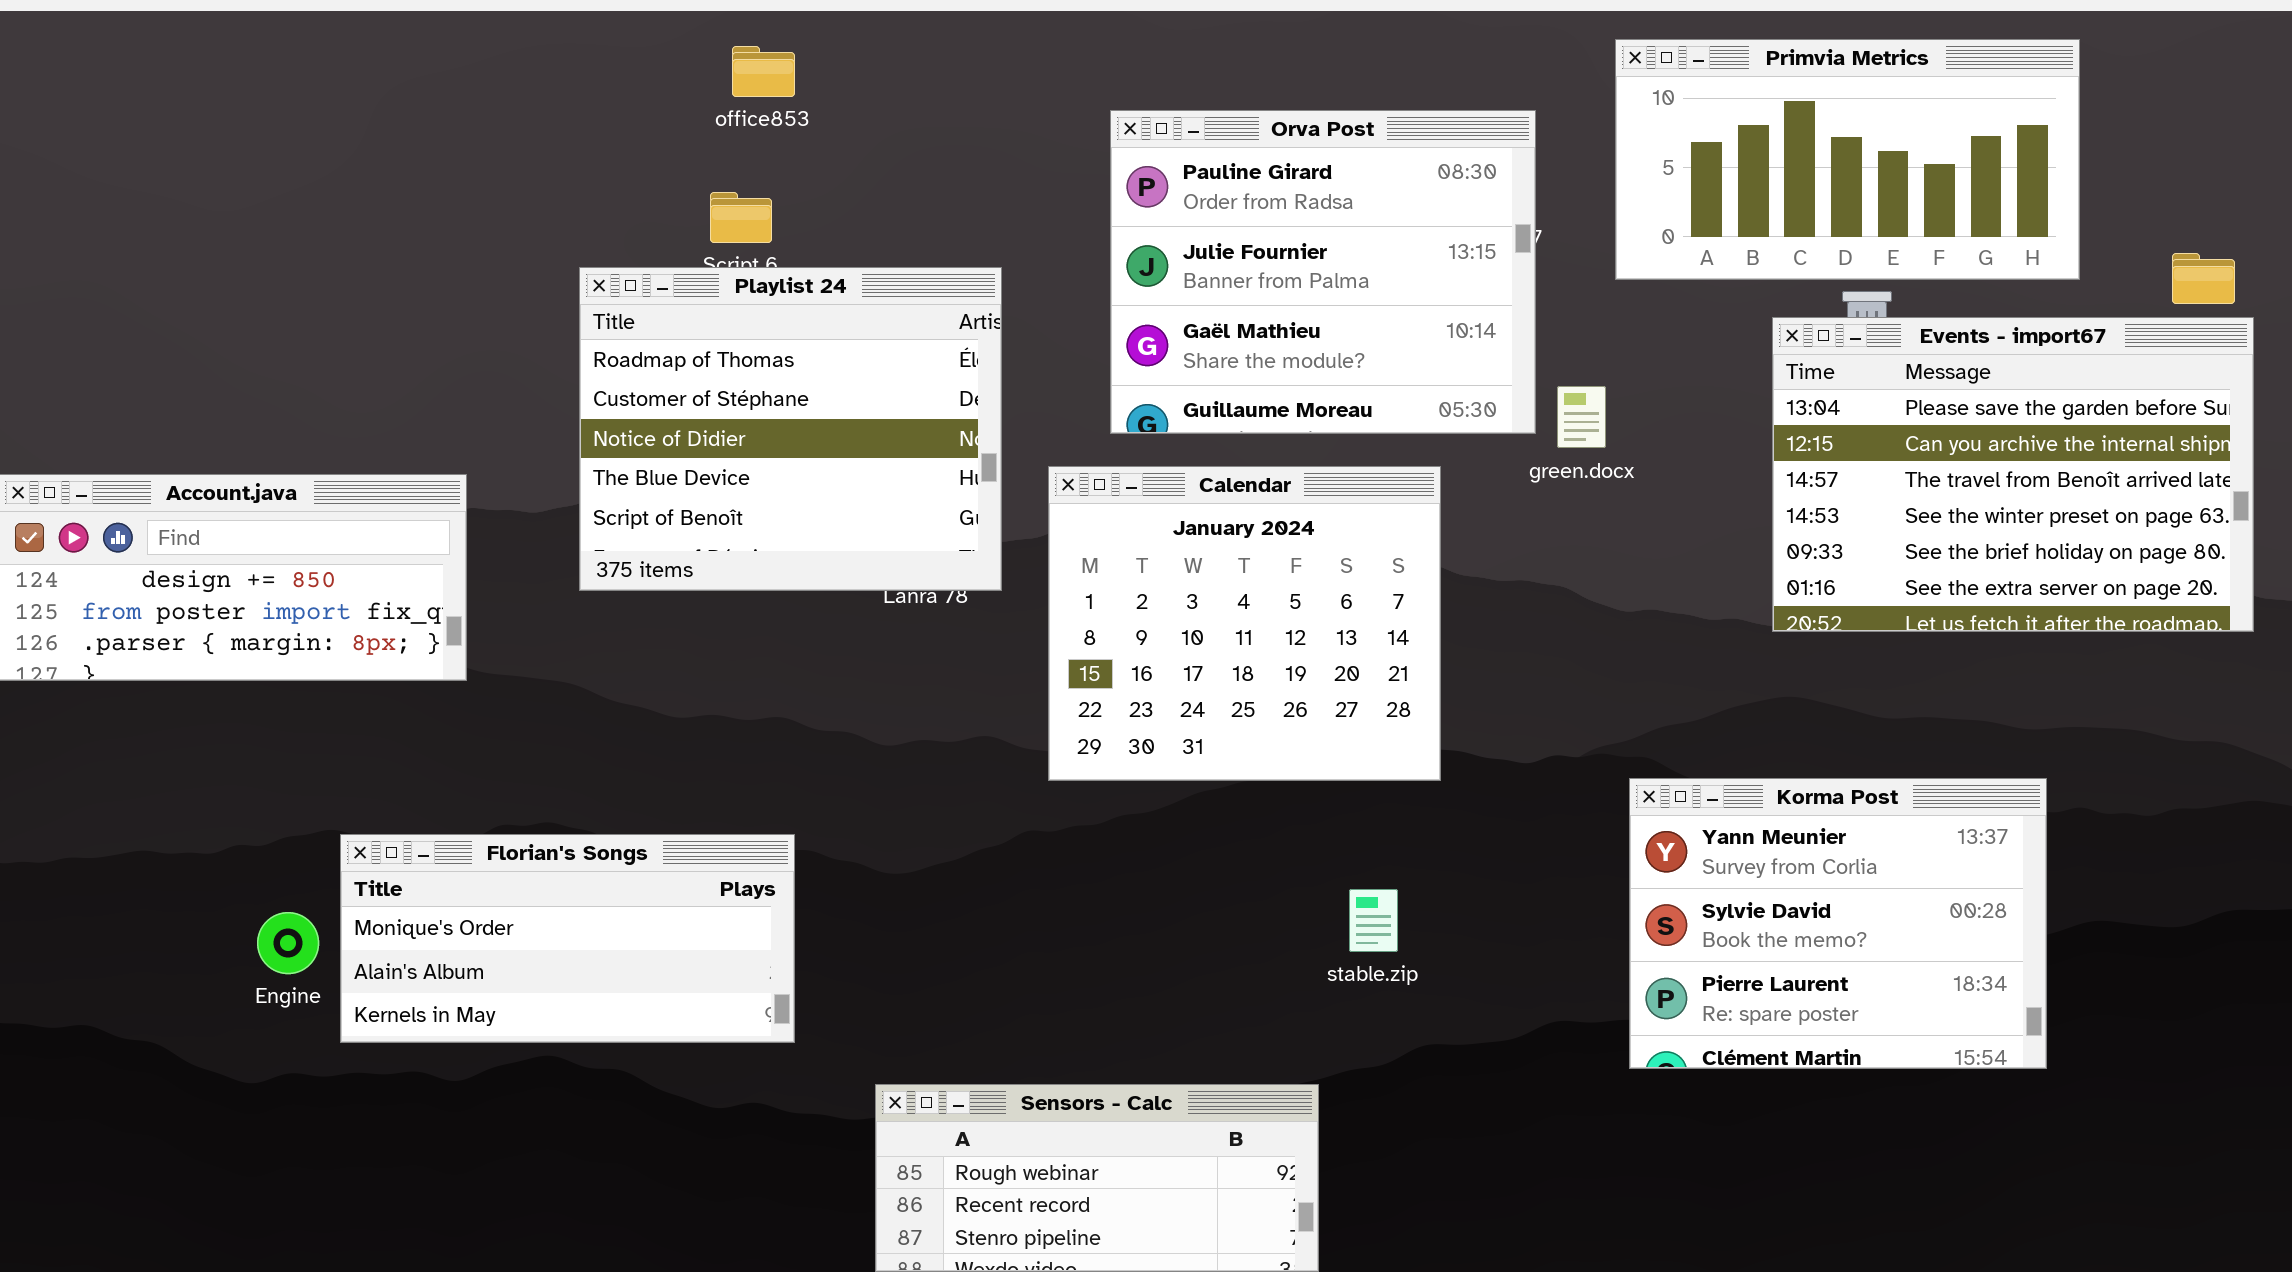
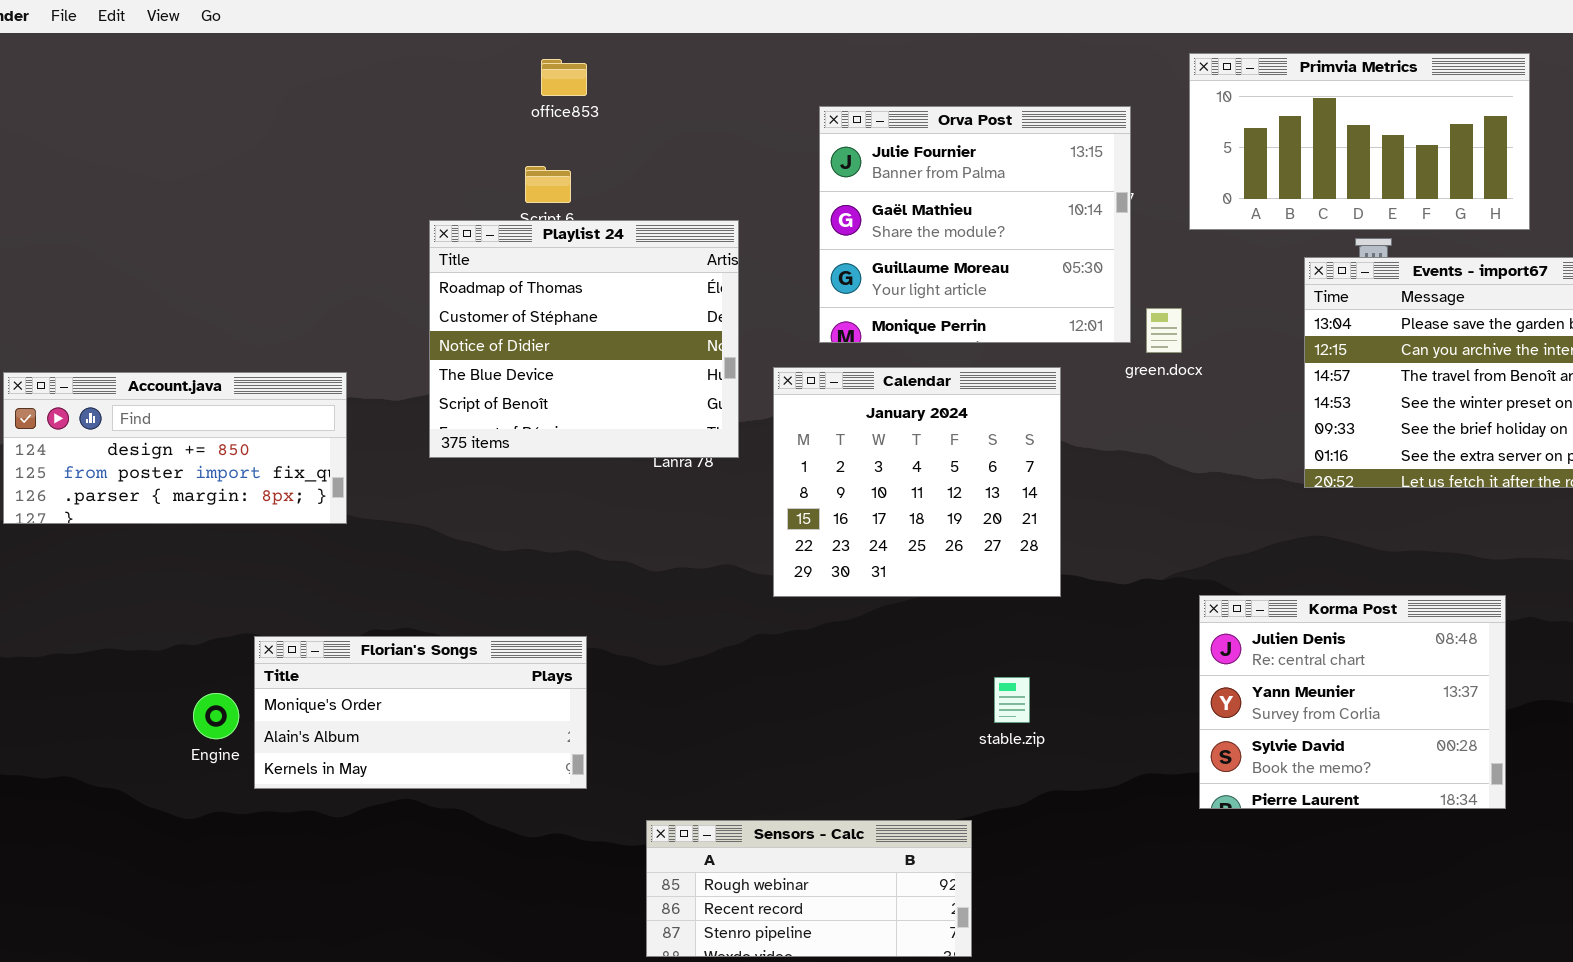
Orva Post: [1110,110,1536,434] -> [819,106,1131,343], scrolled down 1 row
Korma Post: [1629,778,2047,1069] -> [1199,595,1506,809], scrolled up 1 row

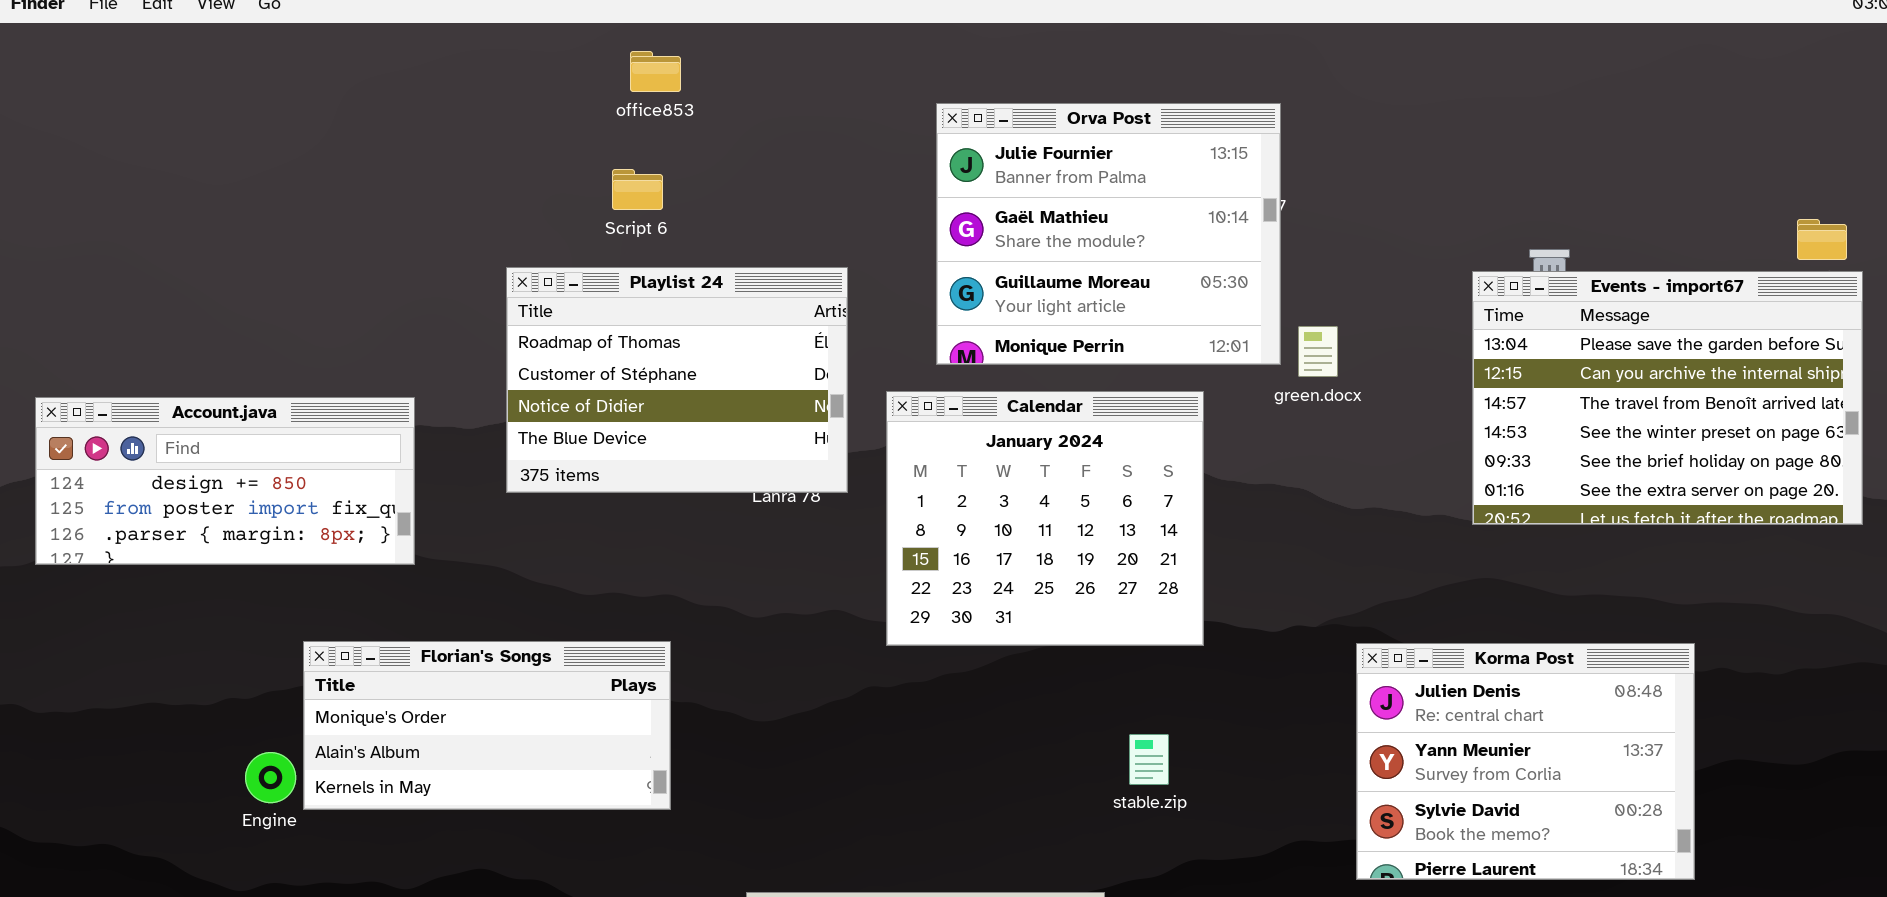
Primvia Metrics: [1189,53,1530,230] -> none, closed
Playlist 24: [429,220,739,458] -> [506,267,848,493], resized
Florian's Songs: [254,636,587,789] -> [303,641,671,810], moved

